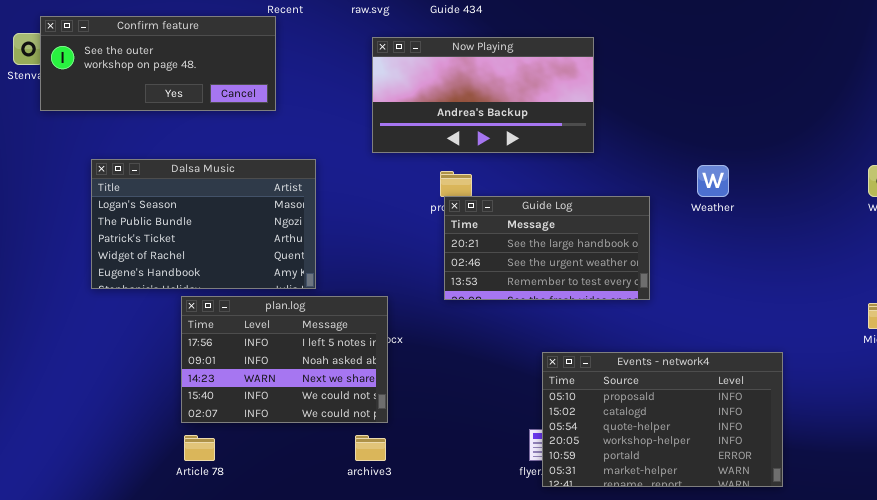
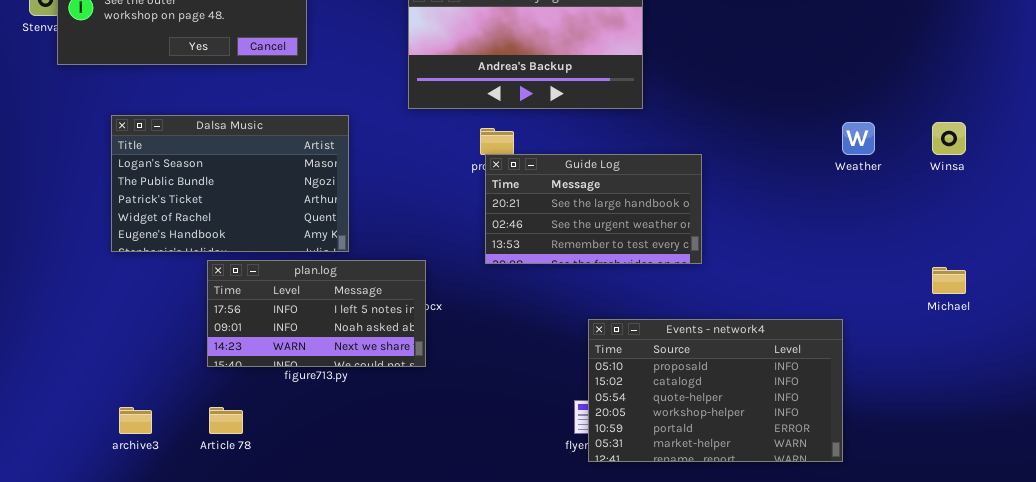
Weather: [697,165,729,197] -> [842,122,875,155], moved
plan.log: [181,296,388,423] -> [207,260,426,367], resized
archive3: [355,435,386,461] -> [119,407,152,434], moved

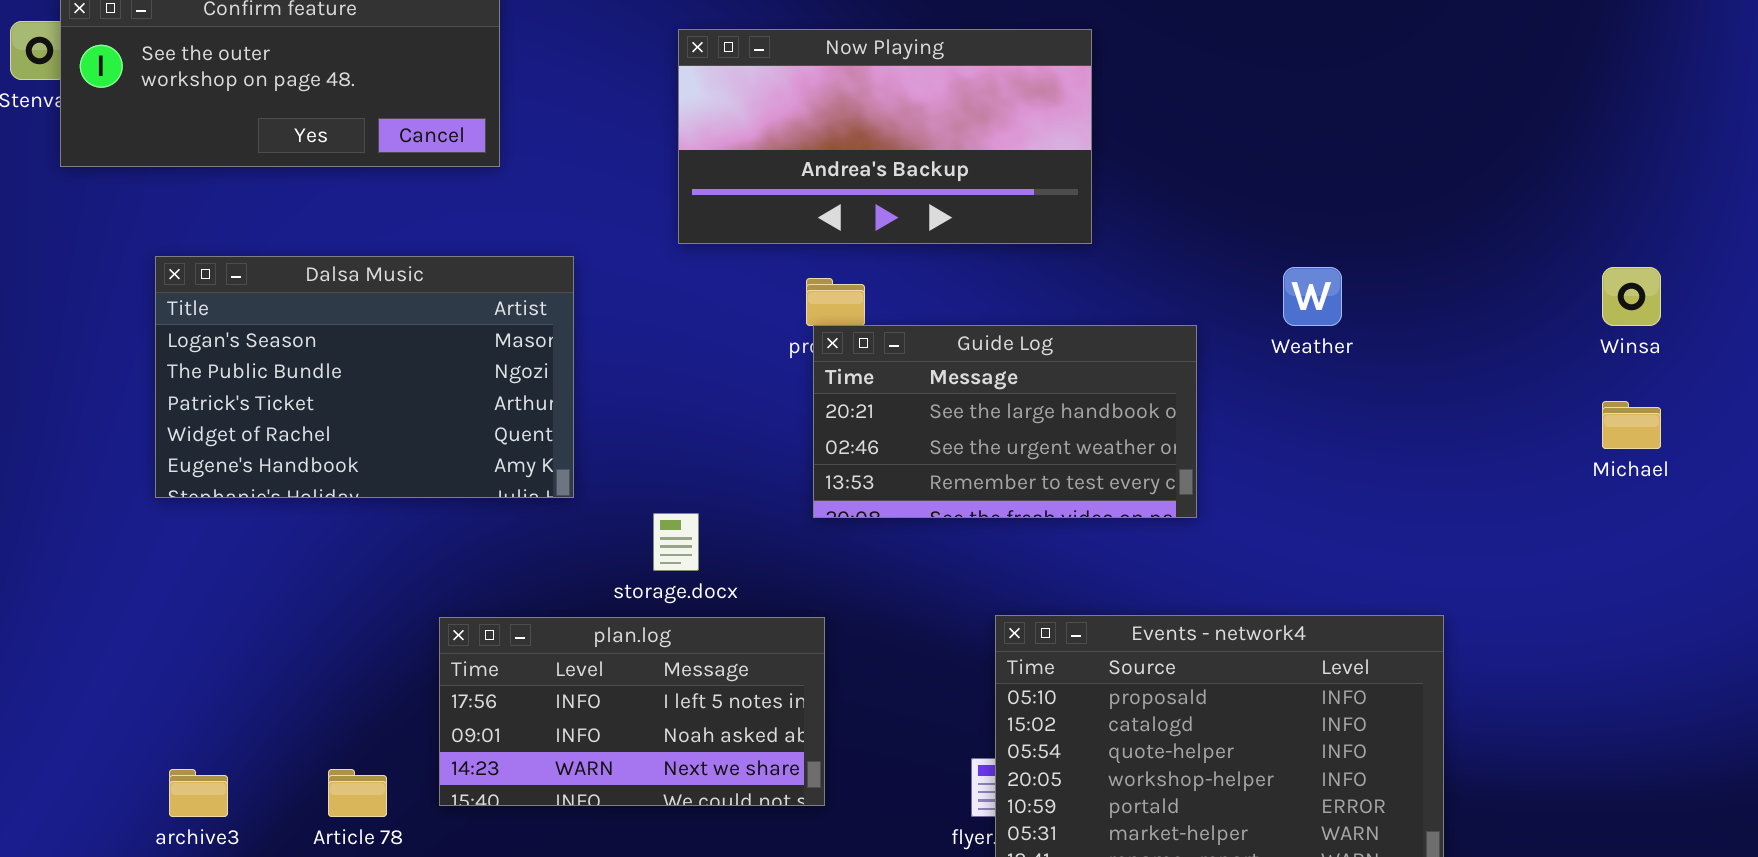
Weather: [842,122,875,155] -> [1283,267,1342,326], moved
plan.log: [207,260,426,367] -> [439,617,825,806], moved
Michael: [932,267,966,294] -> [1602,401,1661,449], moved

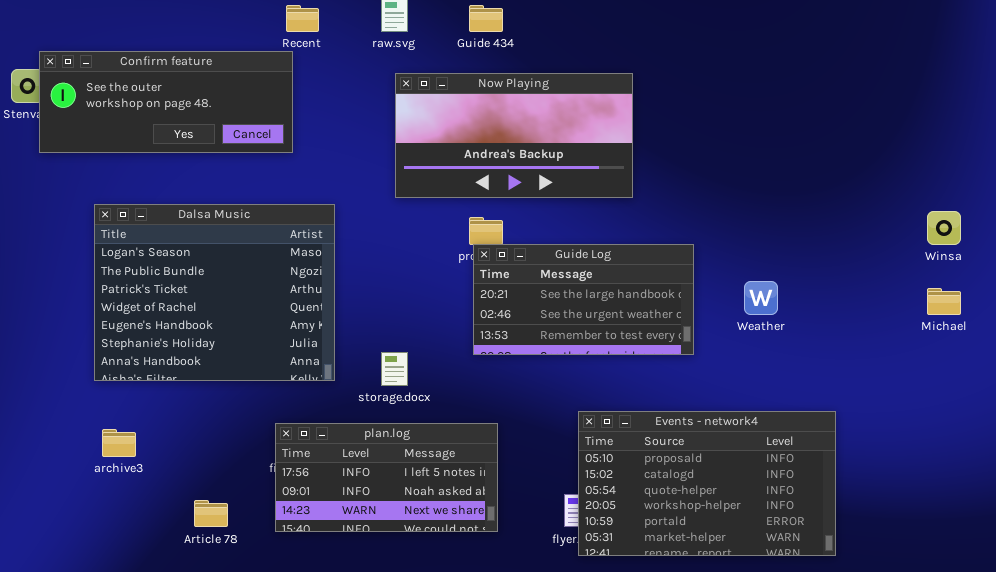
Dalsa Music: [155,256,574,498] -> [94,204,335,381], resized
Weather: [1283,267,1342,326] -> [744,281,778,315], moved
plan.log: [439,617,825,806] -> [275,423,498,532], moved
archive3: [169,769,228,817] -> [102,429,136,457], moved

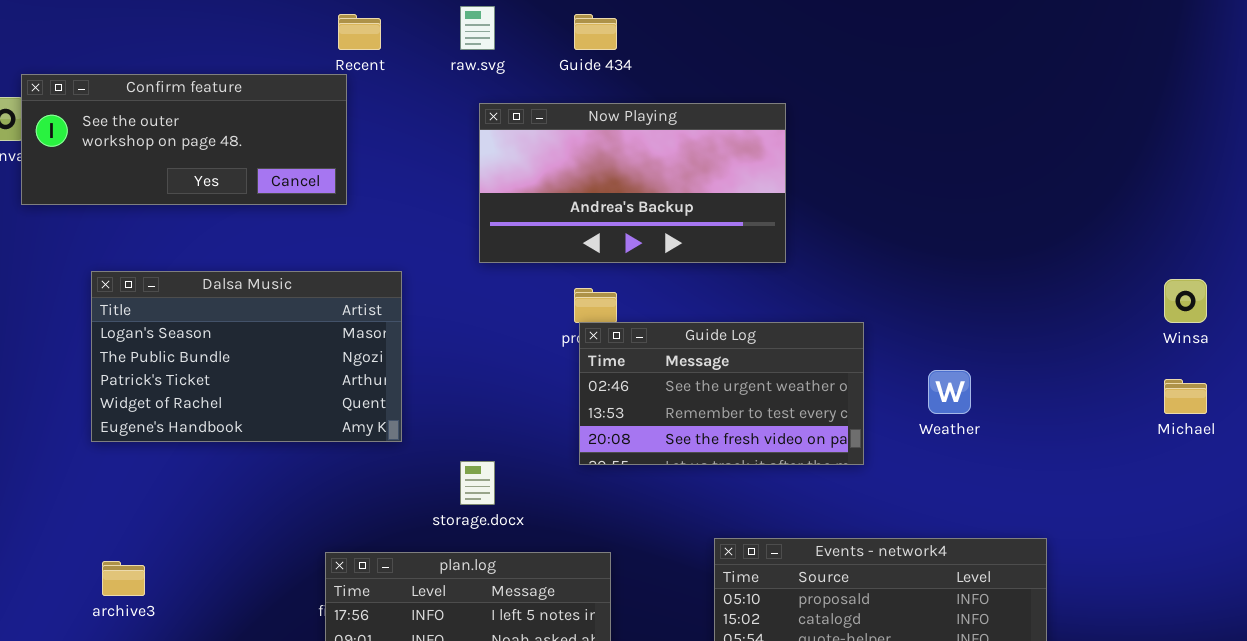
Dalsa Music: [94,204,335,381] -> [91,271,402,442], resized
Guide Log: [473,244,694,355] -> [579,322,864,465], scrolled down 1 row

